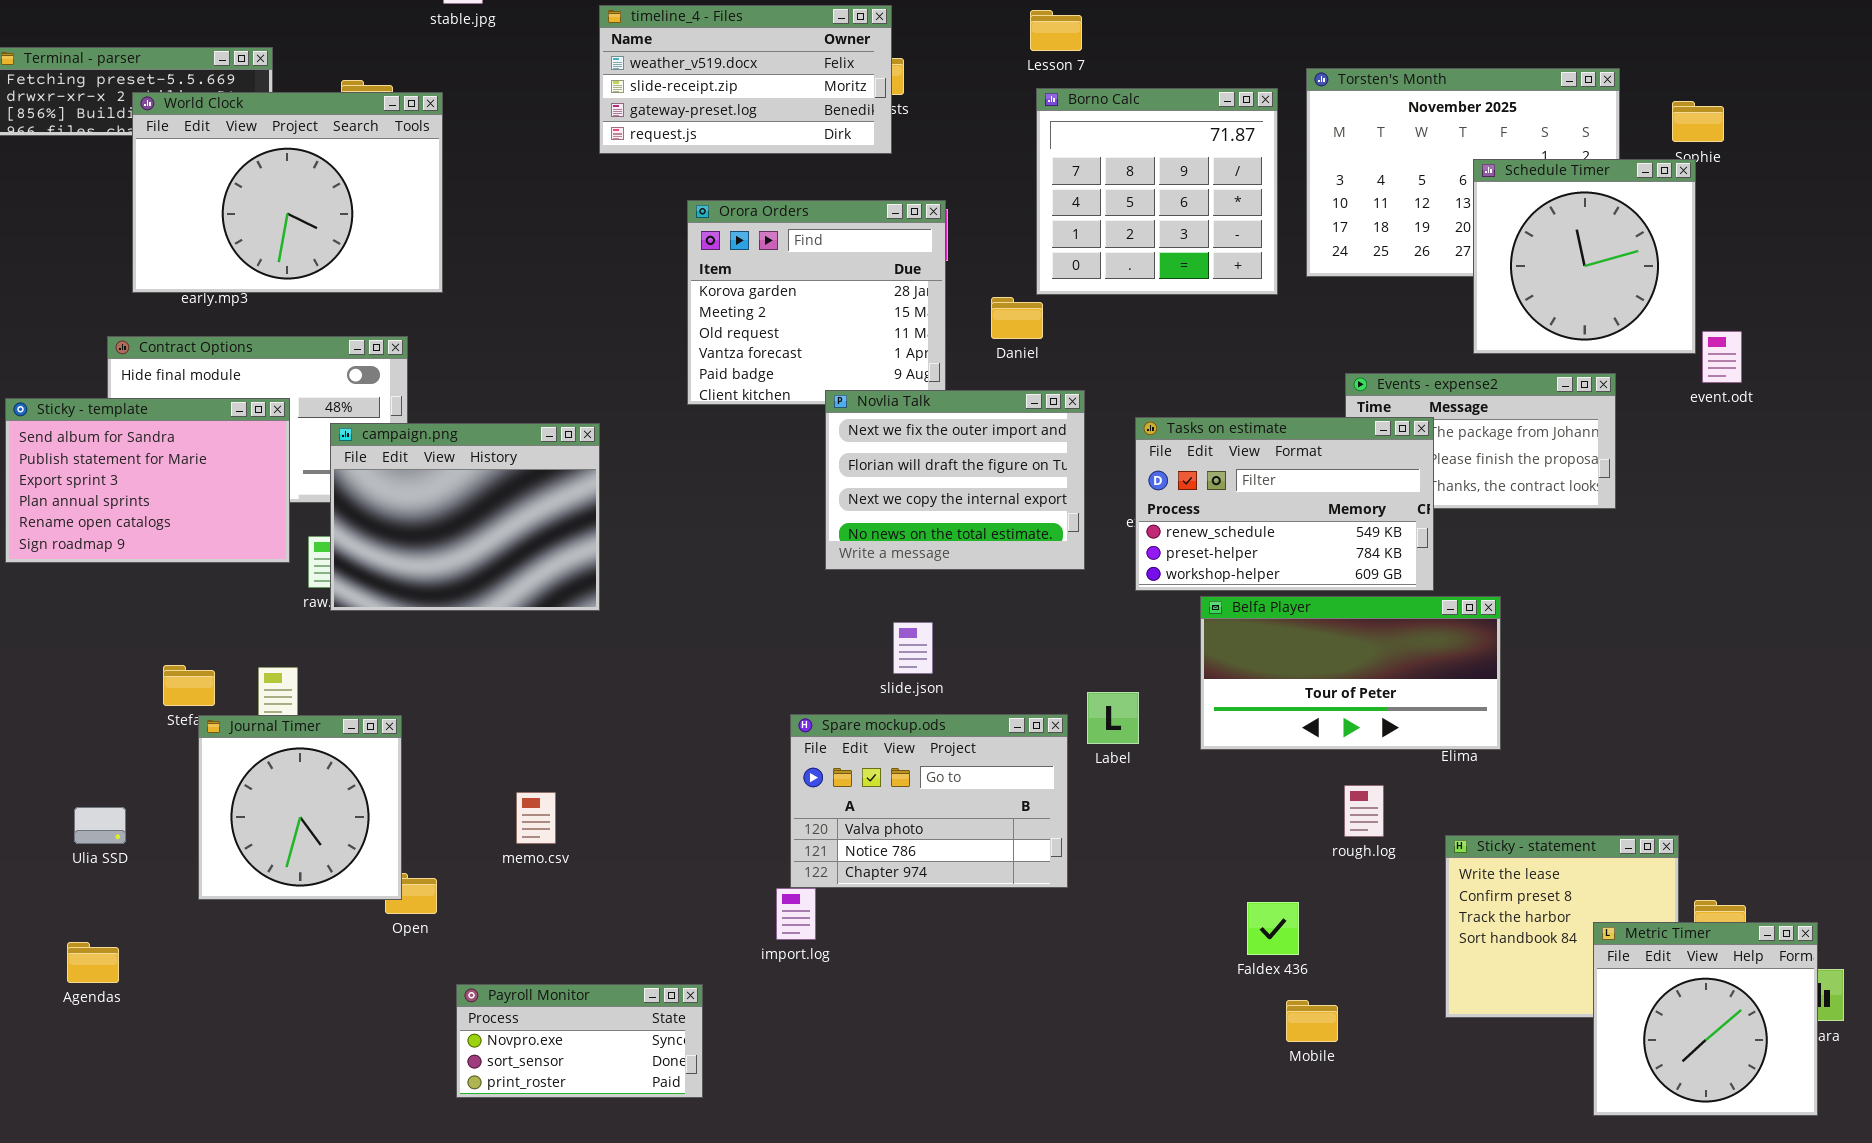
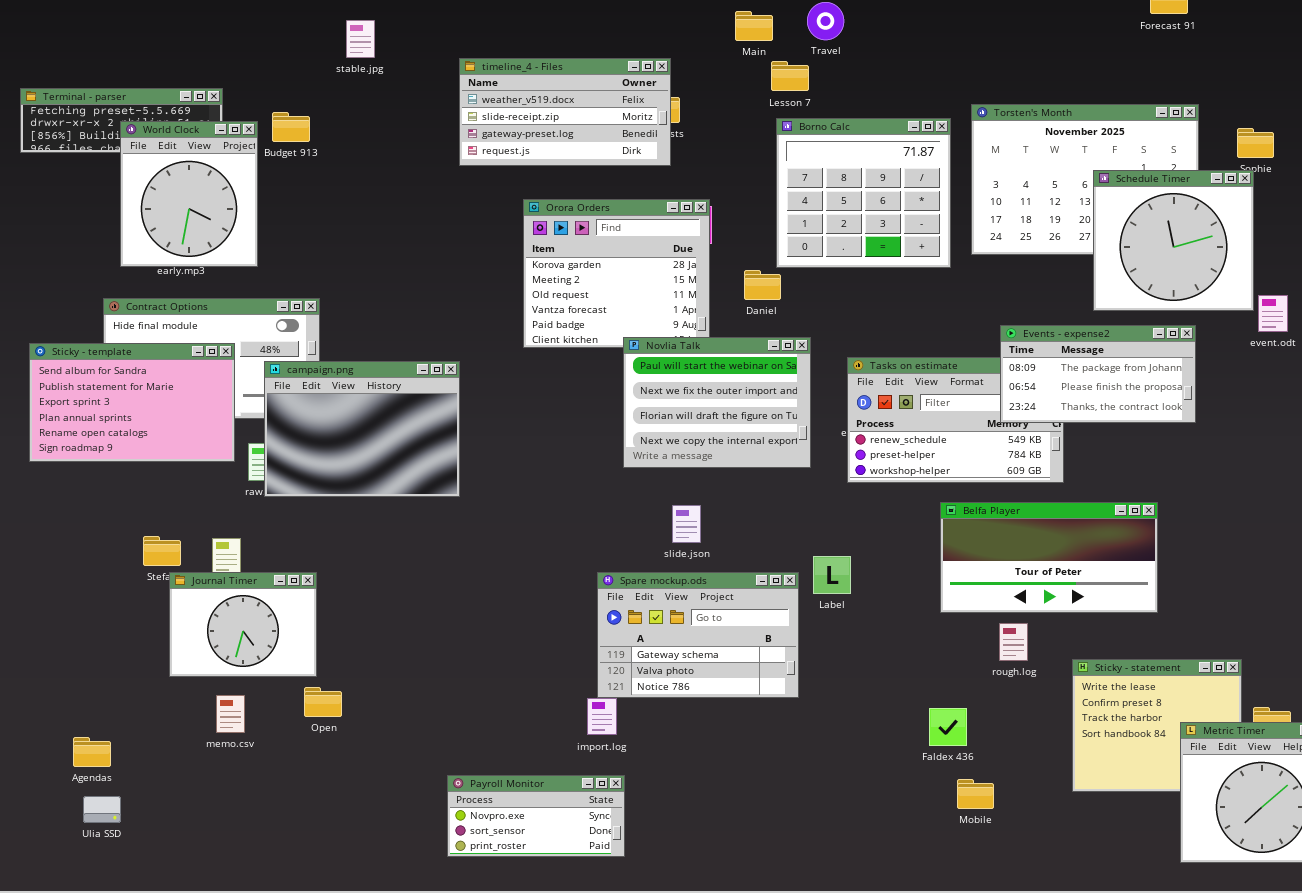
World Clock: [132,92,443,293] -> [120,121,258,267], resized
Events - expense2: [1345,373,1616,509] -> [1000,325,1196,423], raised
Novlia Talk: [825,390,1085,570] -> [623,337,811,468], scrolled up 1 row
Belfa Player: [1200,596,1501,750] -> [940,502,1158,613], moved
Spare mockup.ods: [790,714,1068,888] -> [597,572,799,698], scrolled up 1 row
Journal Timer: [198,715,402,900] -> [169,572,317,677], resized
memo.csv: [516,792,556,844] -> [216,695,245,733], moved
Ulia SSD: [74,807,126,844] -> [83,796,121,823], moved
Payroll Monitor: [456,984,703,1098] -> [447,775,625,857], moved

